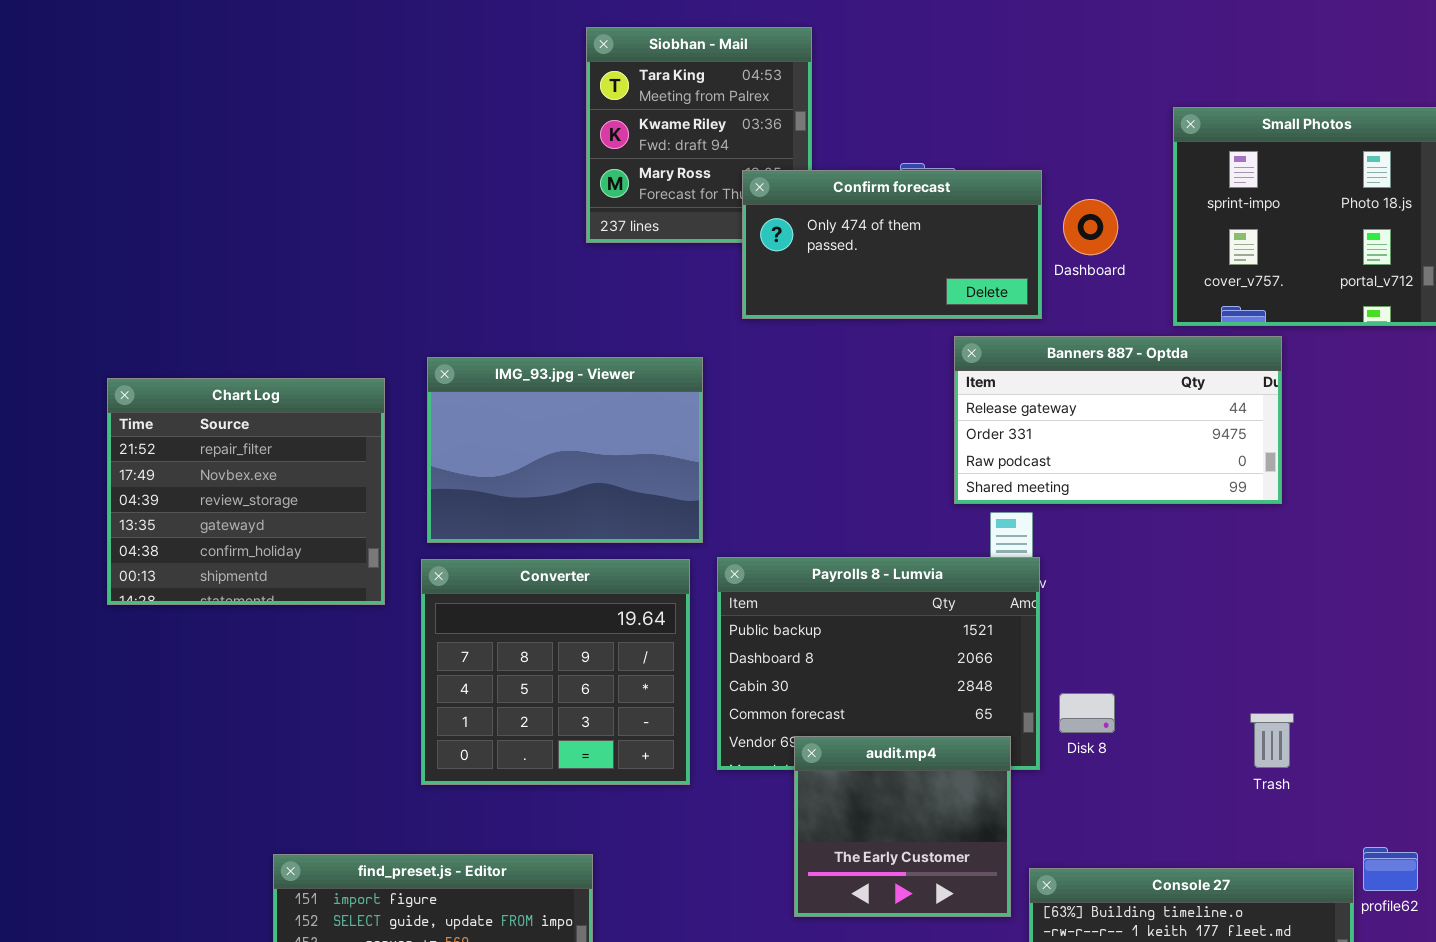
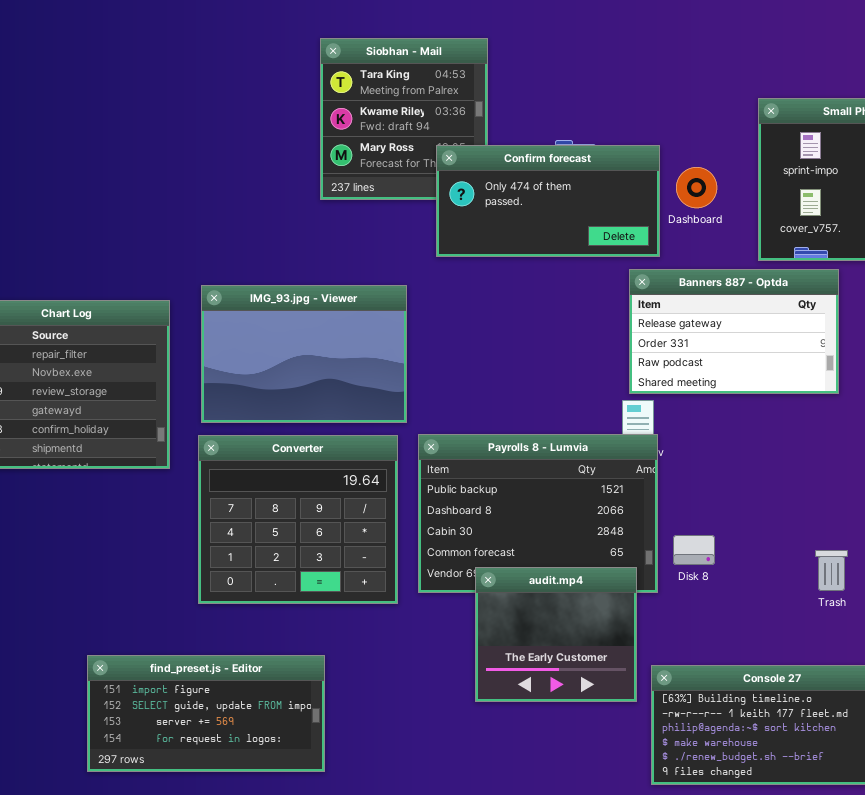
Banners 887 - Optda: [954,336,1282,504] -> [629,269,839,394], resized

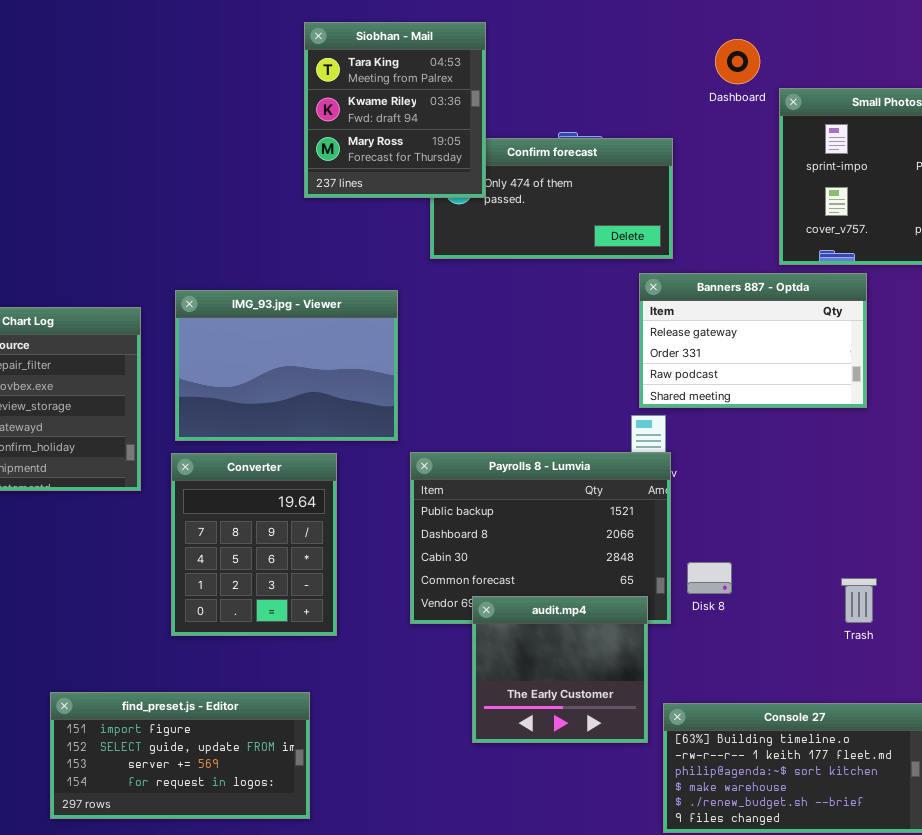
Siobhan - Mail: [320,38,488,200] -> [304,22,486,198], raised
Dashboard: [676,167,717,208] -> [715,39,760,84], moved
Converter: [198,435,398,604] -> [171,453,337,636], resized

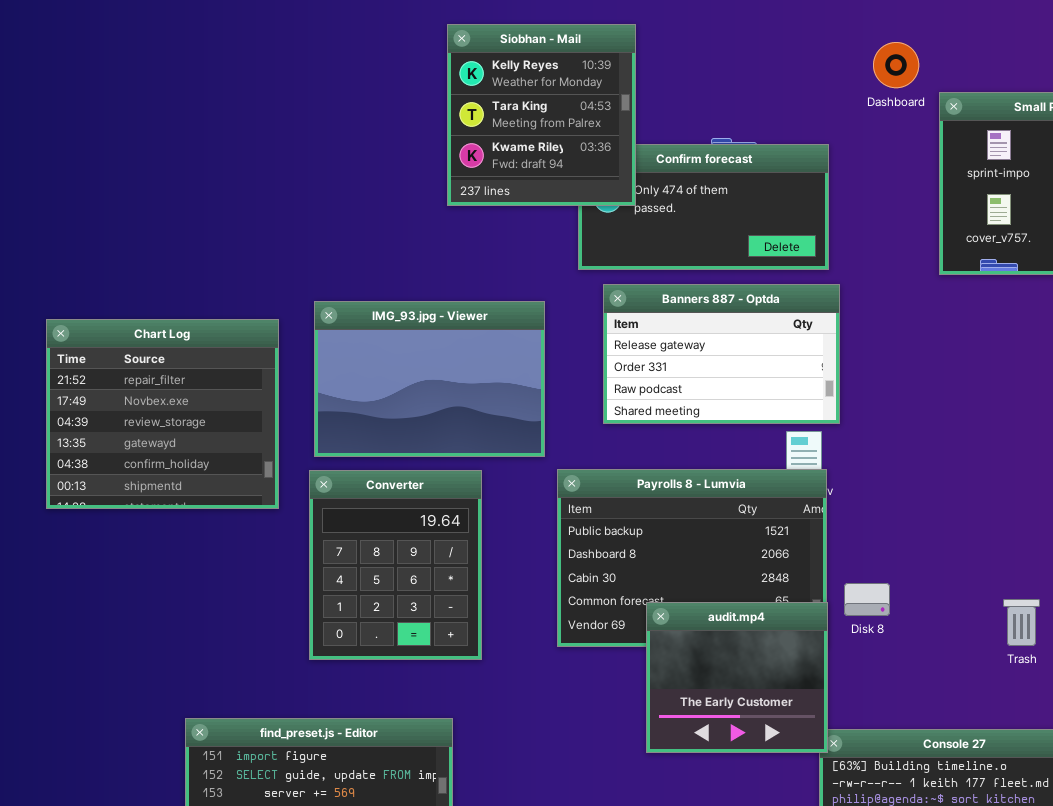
Siobhan - Mail: [304,22,486,198] -> [447,24,636,206], scrolled up 1 row
Banners 887 - Optda: [639,273,867,408] -> [603,284,840,424], moved
audit.mp4: [472,596,648,743] -> [646,602,828,753], moved

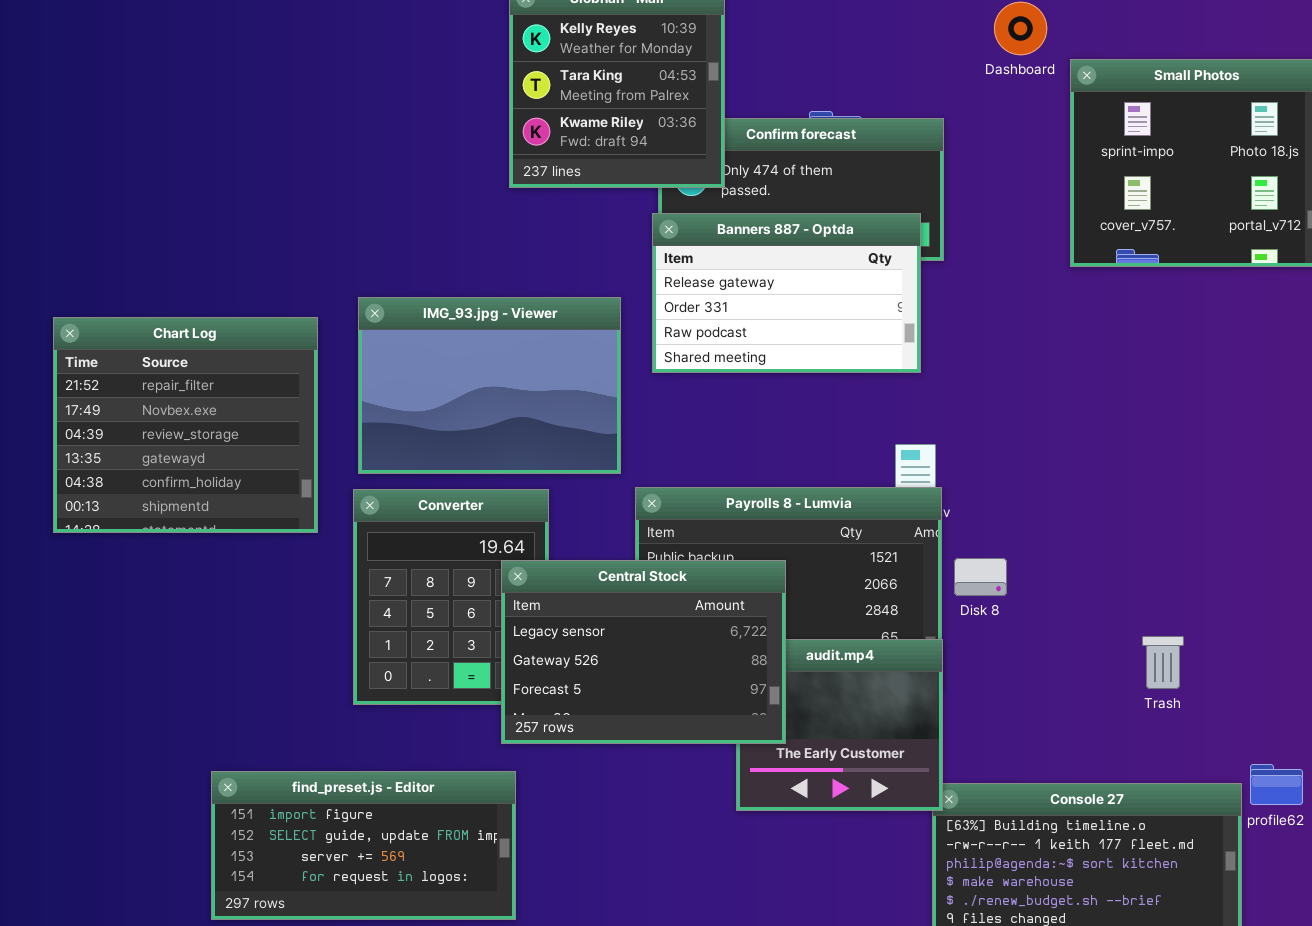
Banners 887 - Optda: [603,284,840,424] -> [652,213,921,373], moved
Central Stock: none -> [501,560,786,744], opened
Disk 8: [844,583,890,616] -> [954,558,1007,596], moved

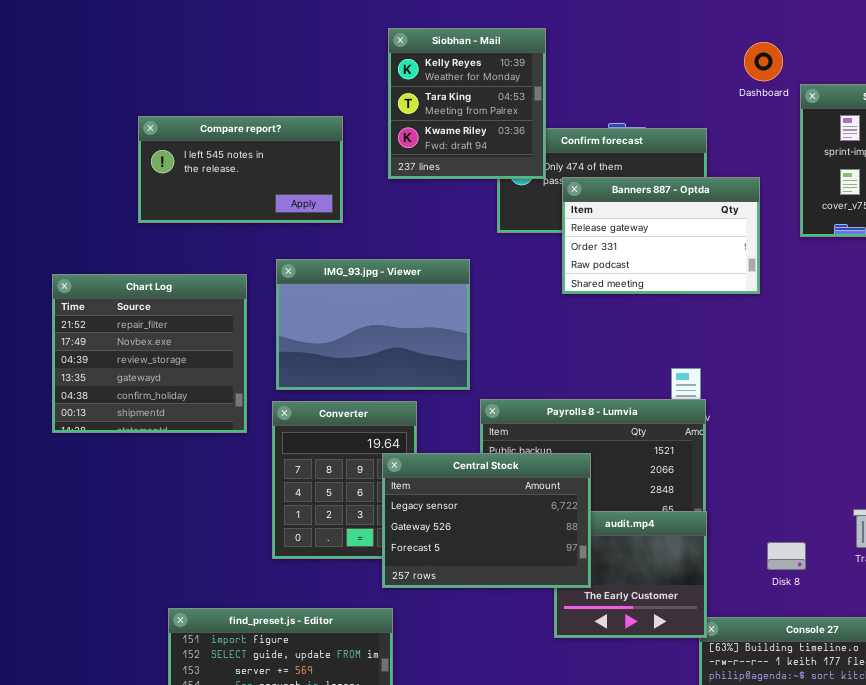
Compare report?: none -> [138,116,343,223], opened
Banners 887 - Optda: [652,213,921,373] -> [562,177,760,294], moved
Disk 8: [954,558,1007,596] -> [767,542,806,570], moved

